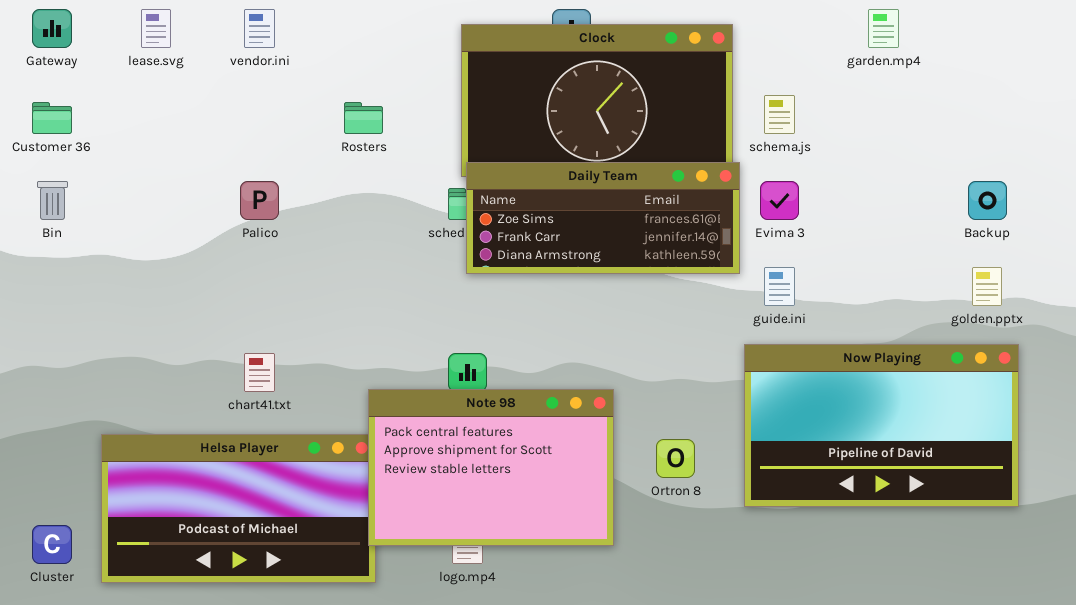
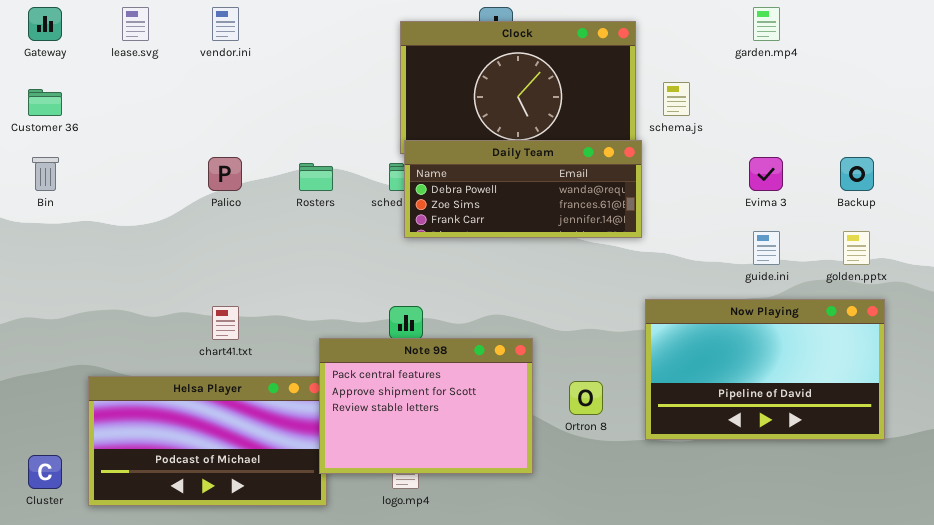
Rosters: [344,102,383,134] -> [299,163,333,191], moved
Daily Team: [466,162,740,274] -> [404,140,642,238], scrolled up 1 row
Evima 3: [760,181,799,220] -> [749,157,783,191], moved
guide.ini: [764,267,795,306] -> [753,231,780,265], moved

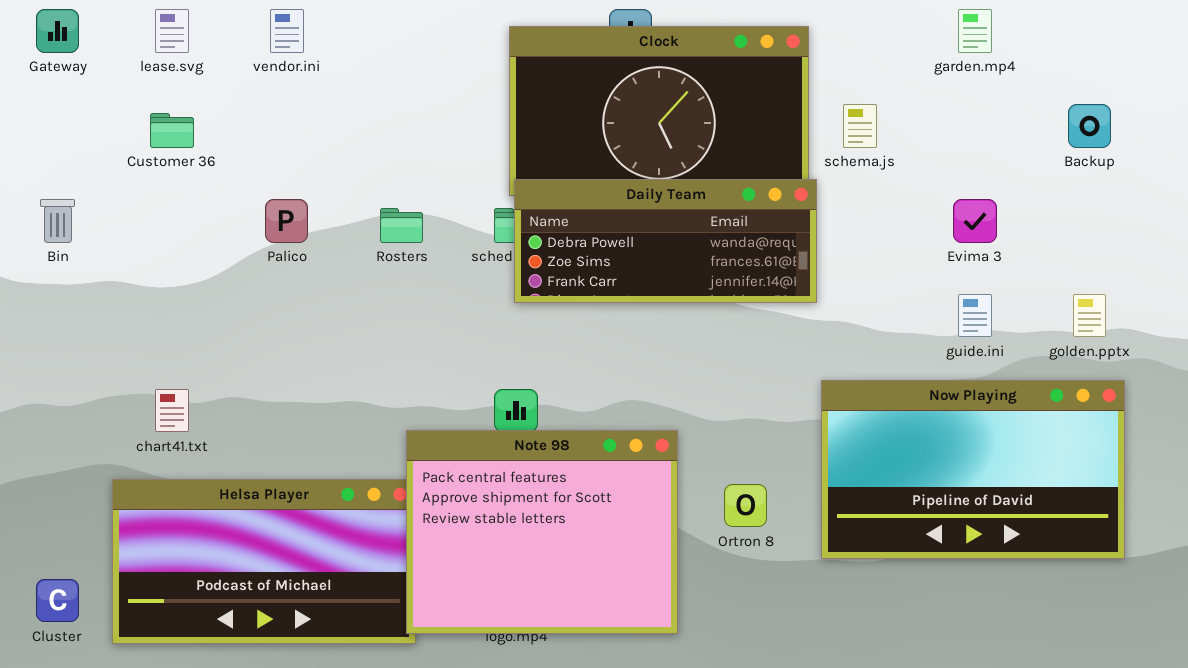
Customer 36: [28,89,62,116] -> [150,113,194,148], moved
Backup: [840,157,874,191] -> [1068,104,1111,148], moved
chart41.txt: [212,306,239,340] -> [155,389,189,432], moved
Note 98: [319,338,533,474] -> [406,430,678,634], resized

